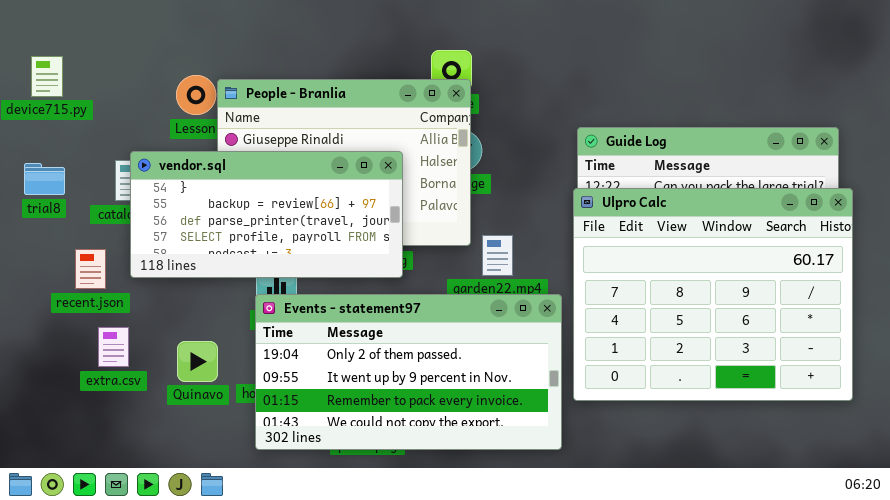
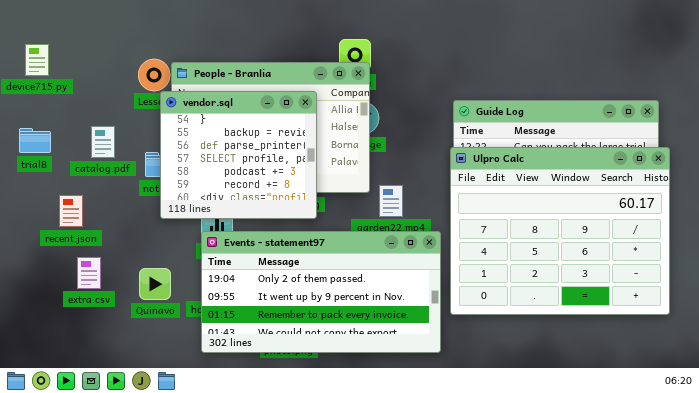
vendor.sql: [130,151,403,278] -> [160,91,317,219], resized

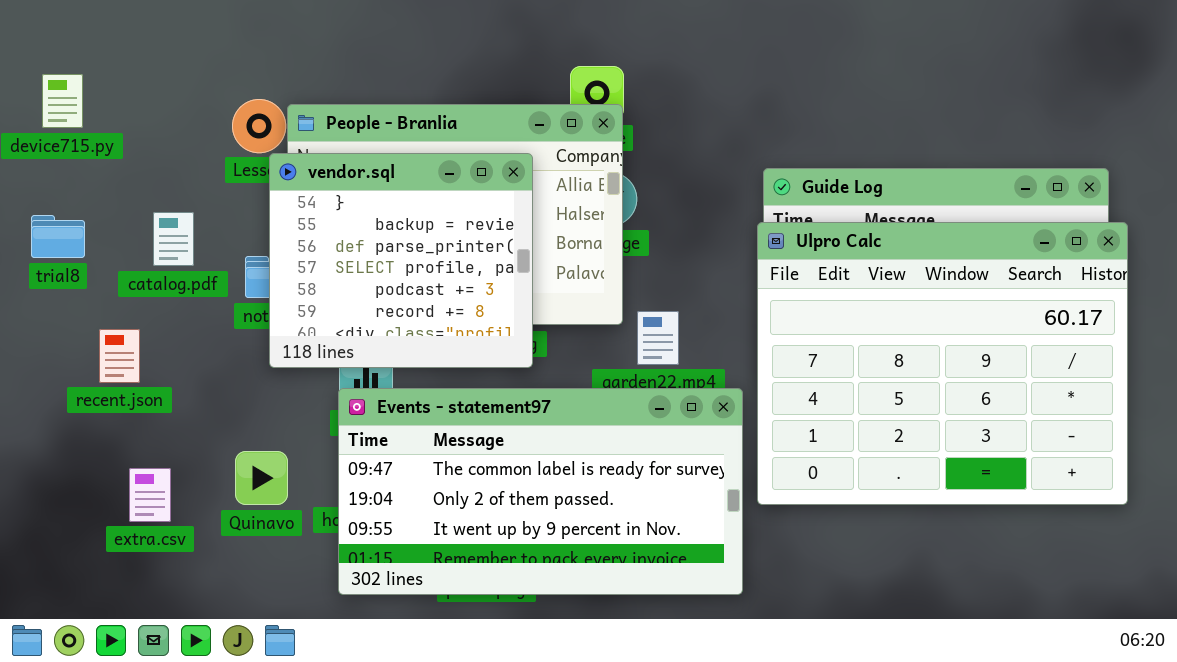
Ulpro Calc: [450,147,670,315] -> [757,222,1128,505], moved
Events - statement97: [201,231,441,353] -> [338,388,743,595], scrolled up 1 row
extra.csv: [77,257,101,289] -> [129,468,171,522], moved

